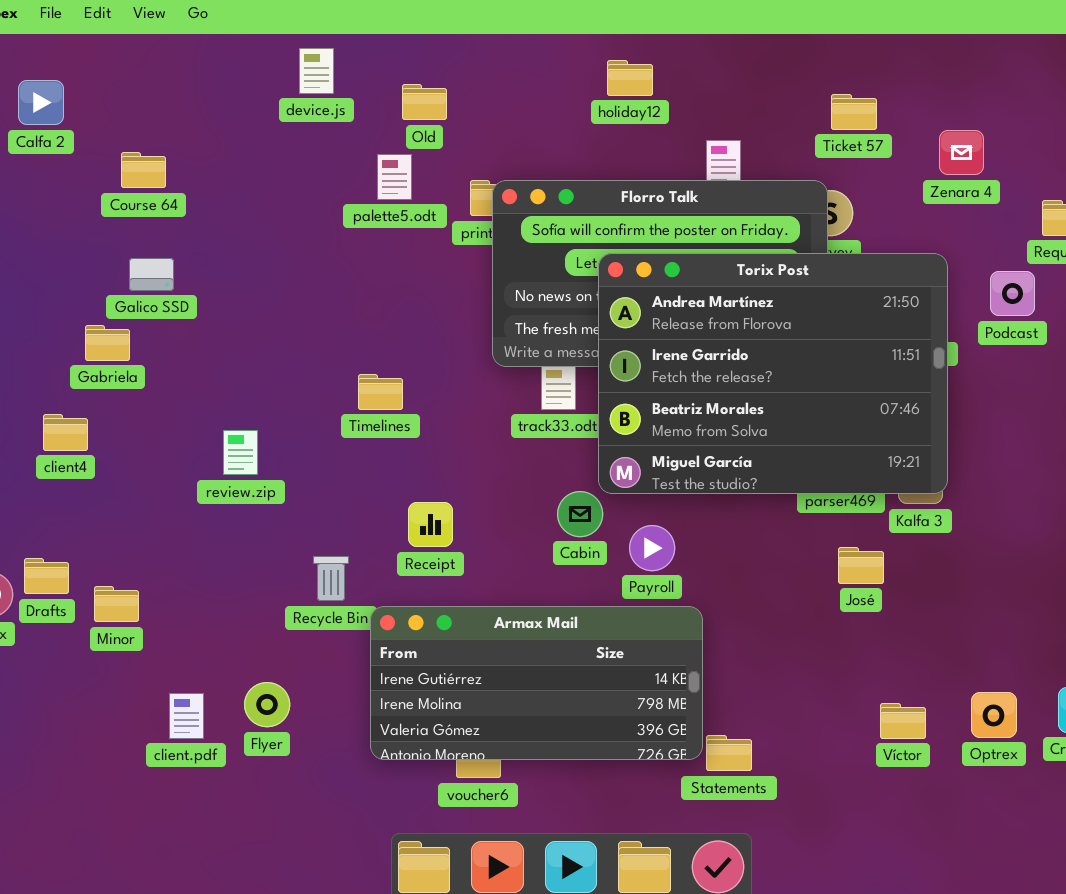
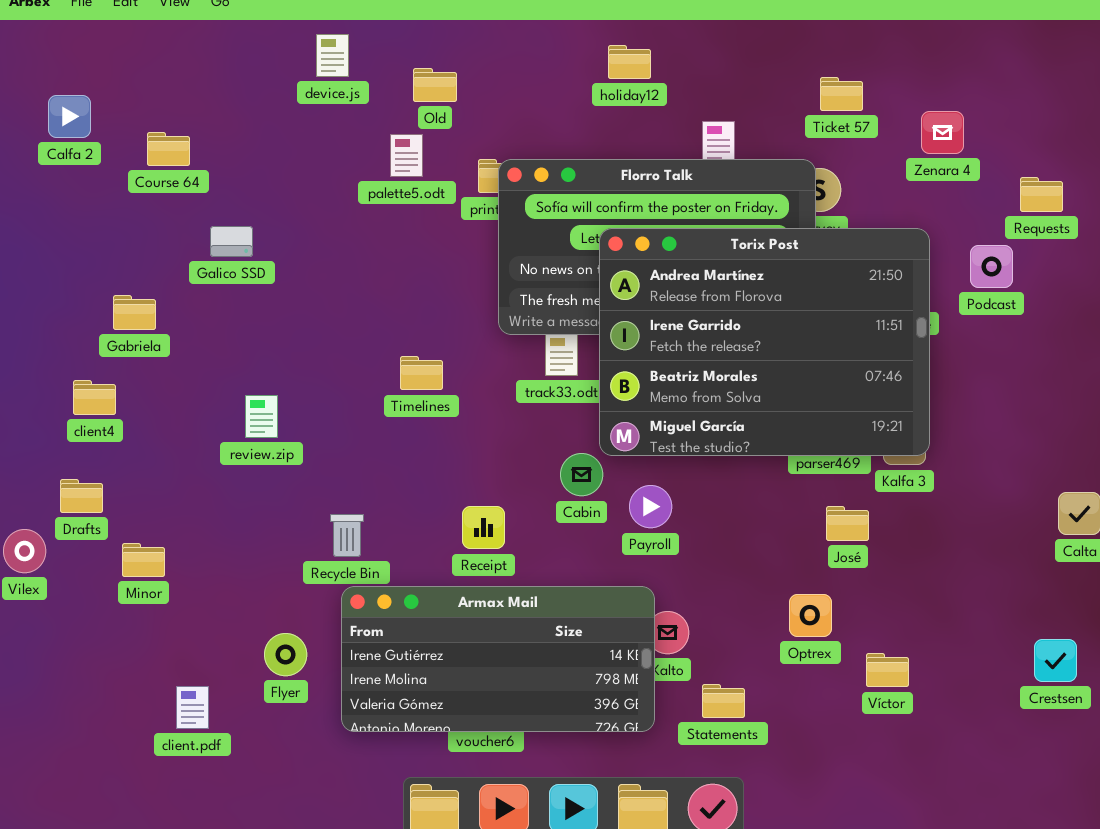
Calfa 2: [18,80,64,125] -> [48,95,91,138], moved
Galico SSD: [129,258,174,291] -> [210,226,253,257], moved
Timelines: [358,374,403,410] -> [400,356,443,390], moved
Receipt: [408,502,453,547] -> [462,506,505,549], moved
Drafts: [24,558,69,594] -> [60,479,103,513], moved
Armax Mail: [370,606,703,760] -> [341,586,655,732], moved
Optrex: [971,692,1017,738] -> [789,594,832,637], moved
client.pdf: [169,693,204,739] -> [176,686,209,729], moved

